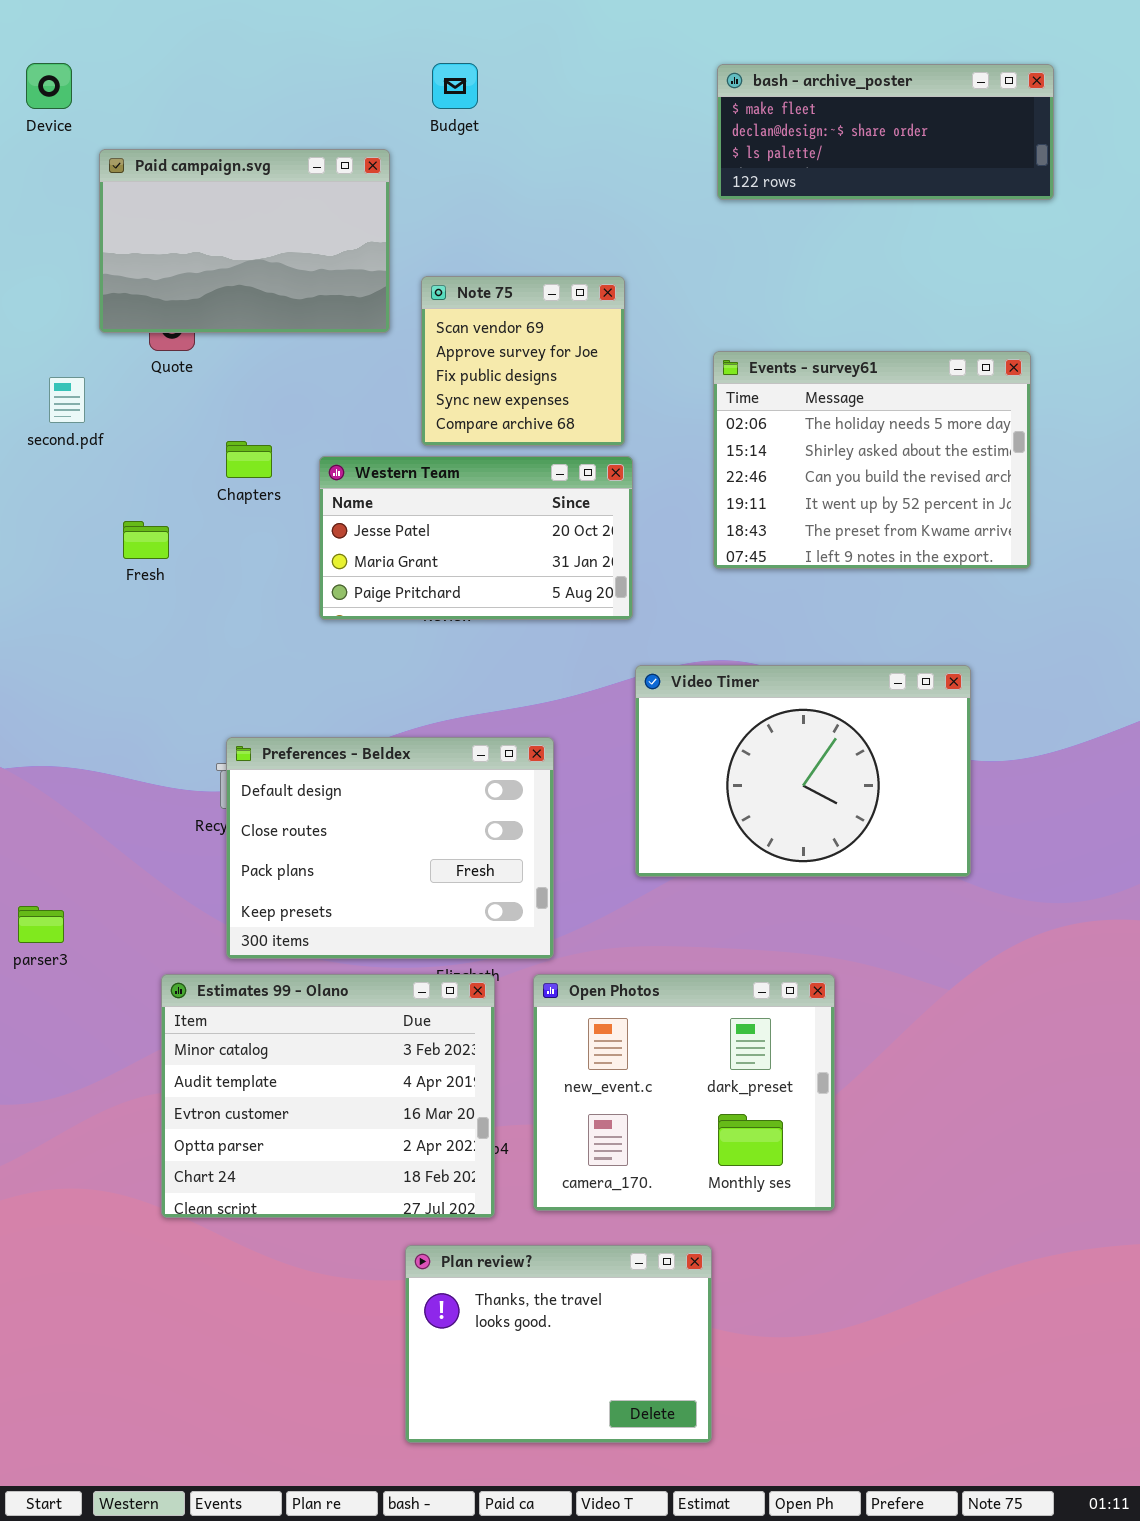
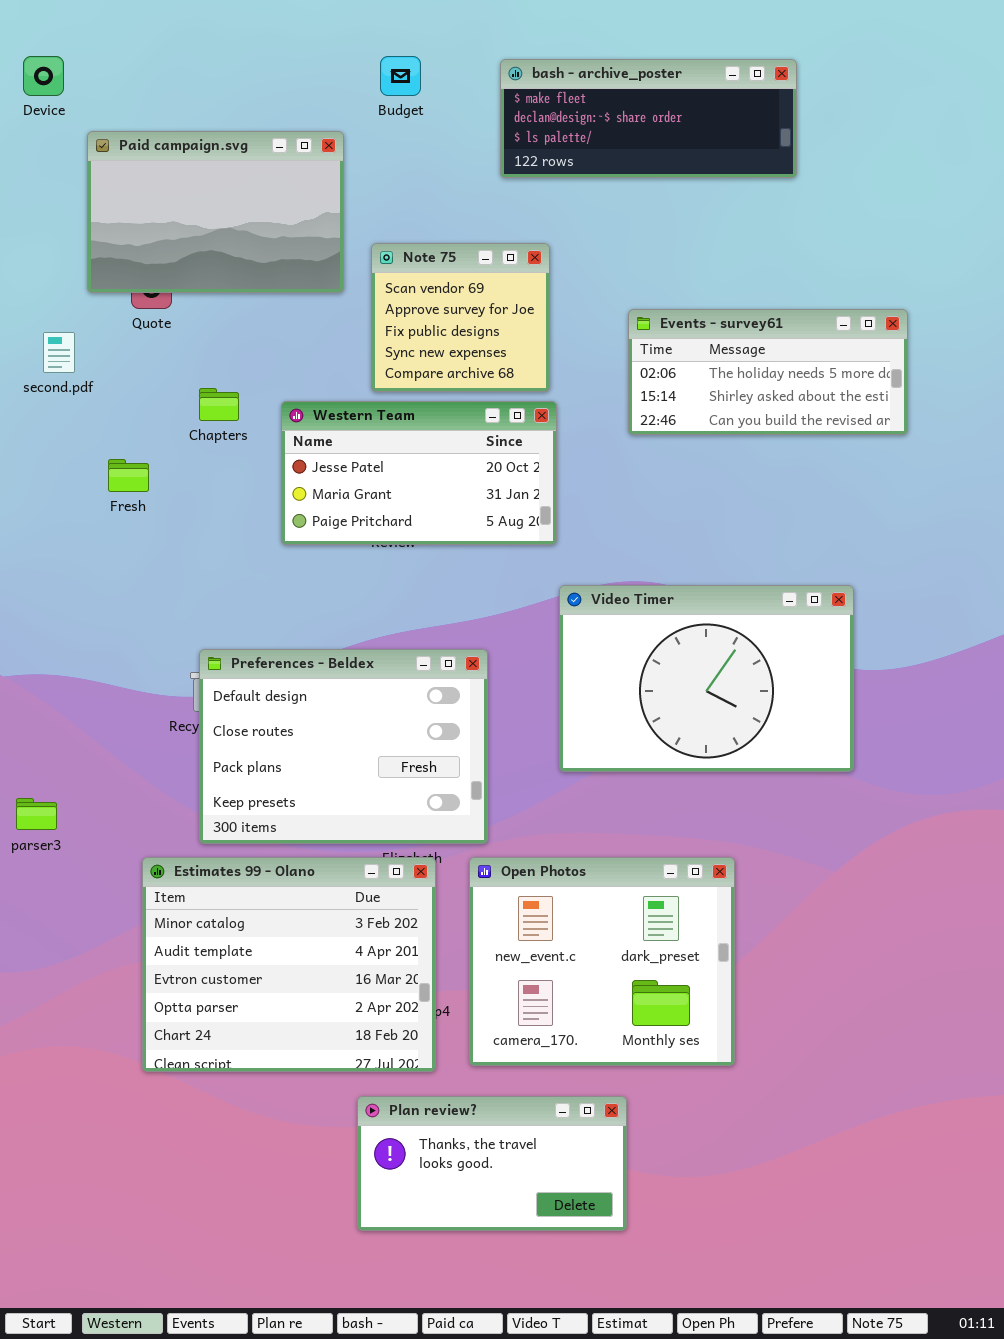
bash - archive_poster: [717,64,1054,200] -> [500,59,797,178], moved
Events - survey61: [713,351,1031,569] -> [628,309,908,435], resized
Plan review?: [405,1245,712,1443] -> [357,1096,627,1231], resized

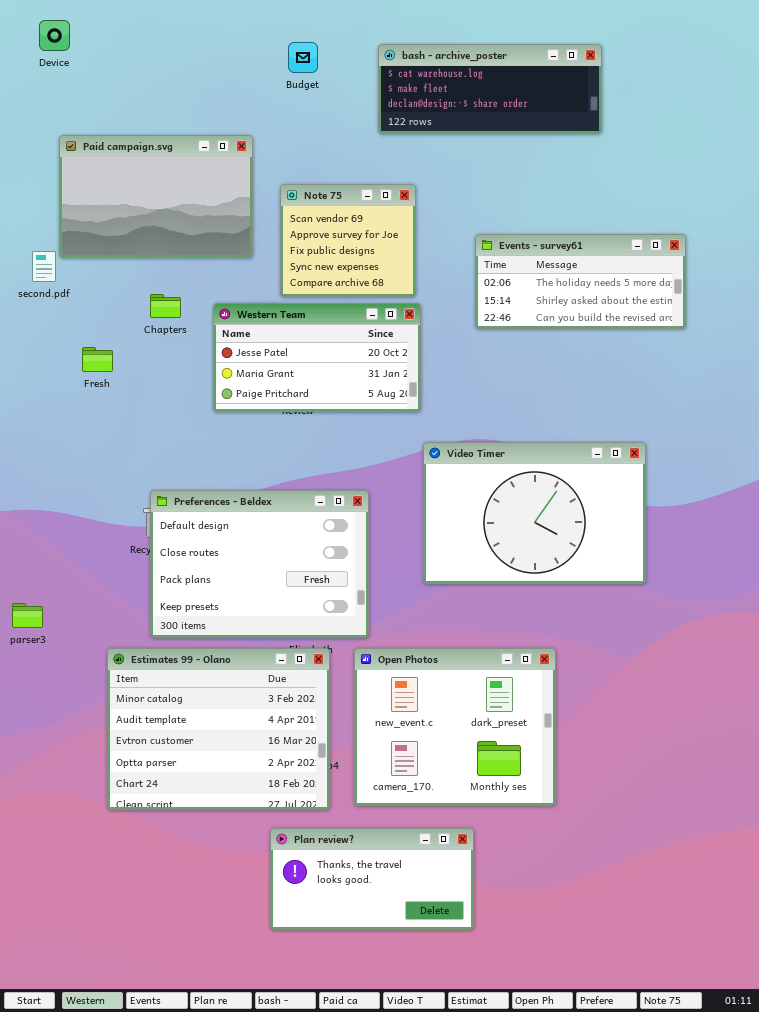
Device: [23,56,64,96] -> [39,20,70,51], moved
bash - archive_poster: [500,59,797,178] -> [378,44,602,134], scrolled up 1 row
Paid campaign.svg: [87,131,344,293] -> [59,135,253,258], moved

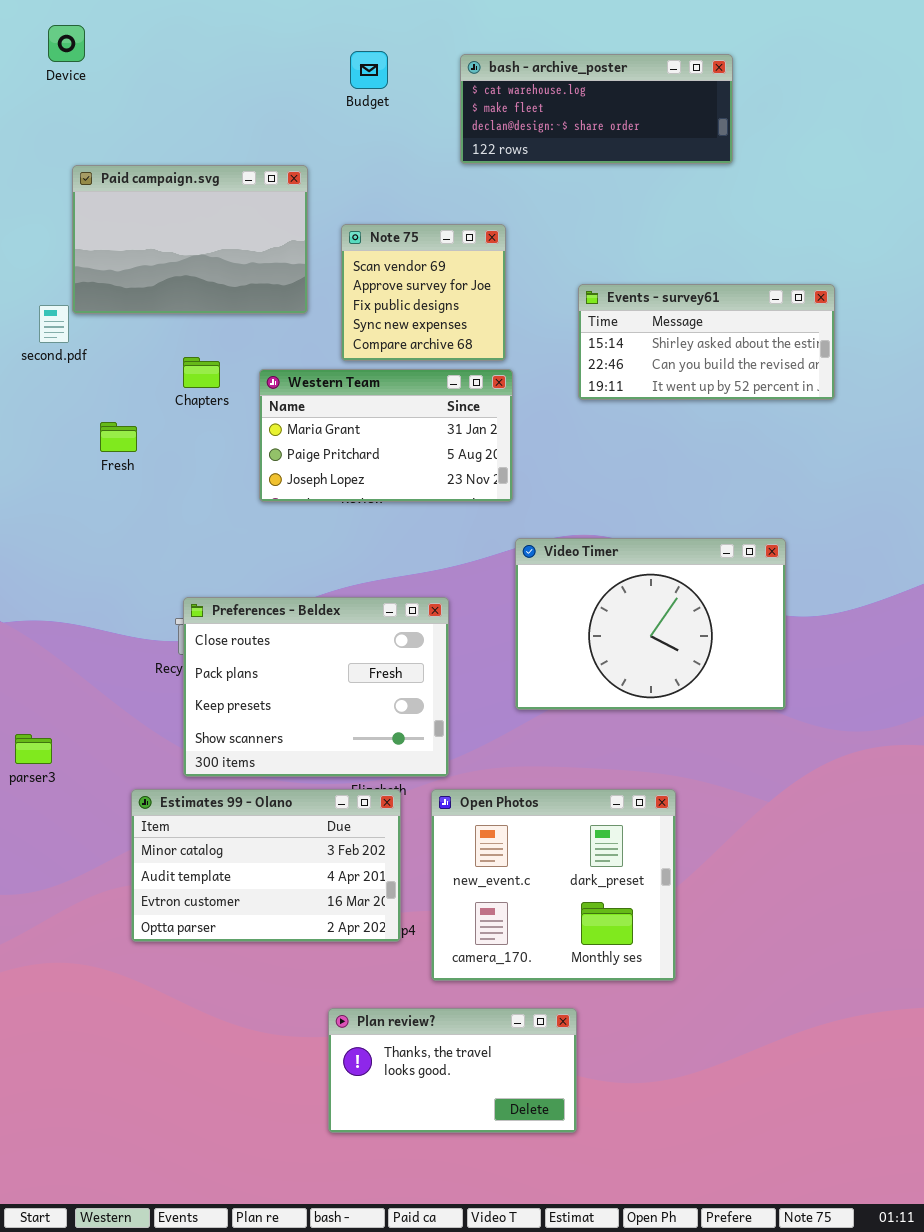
Events - survey61: [475,234,686,329] -> [578,284,835,400], scrolled down 1 row
Western Team: [213,303,421,412] -> [259,369,513,502], scrolled down 1 row
Preferences - Beldex: [150,490,369,638] -> [183,597,449,777], scrolled down 1 row
Estimates 99 - Olano: [107,648,330,810] -> [131,789,401,942], resized

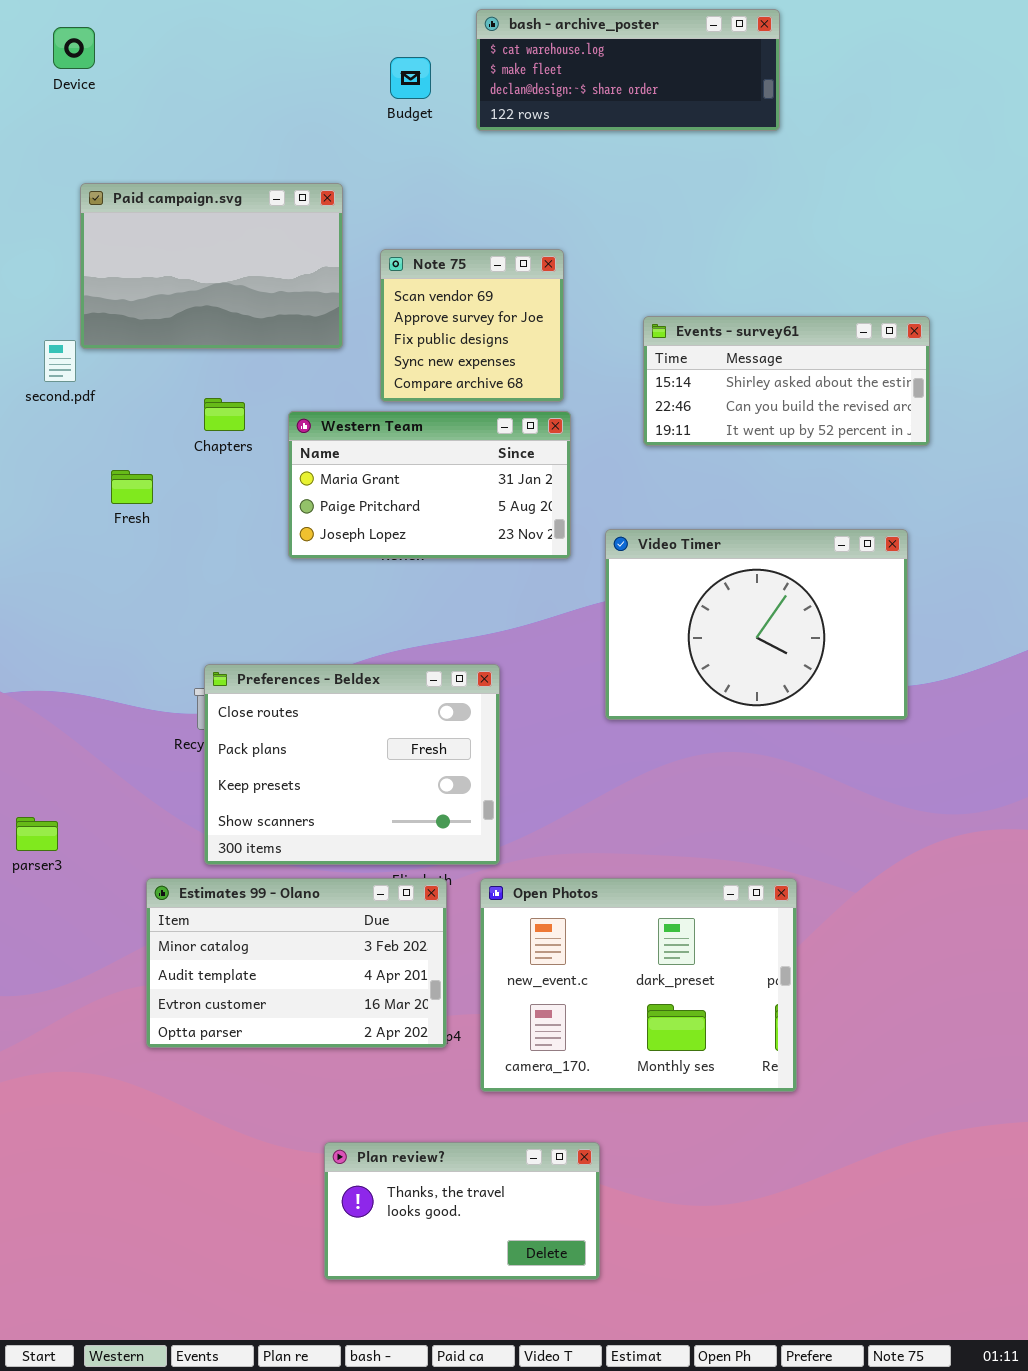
bash - archive_poster: [460,54,733,164] -> [476,9,780,131], moved
Video Timer: [515,538,786,710] -> [605,529,908,720], moved
Open Photos: [431,789,676,981] -> [480,878,797,1092], resized
Plan review?: [328,1008,577,1133] -> [324,1142,600,1280], moved

